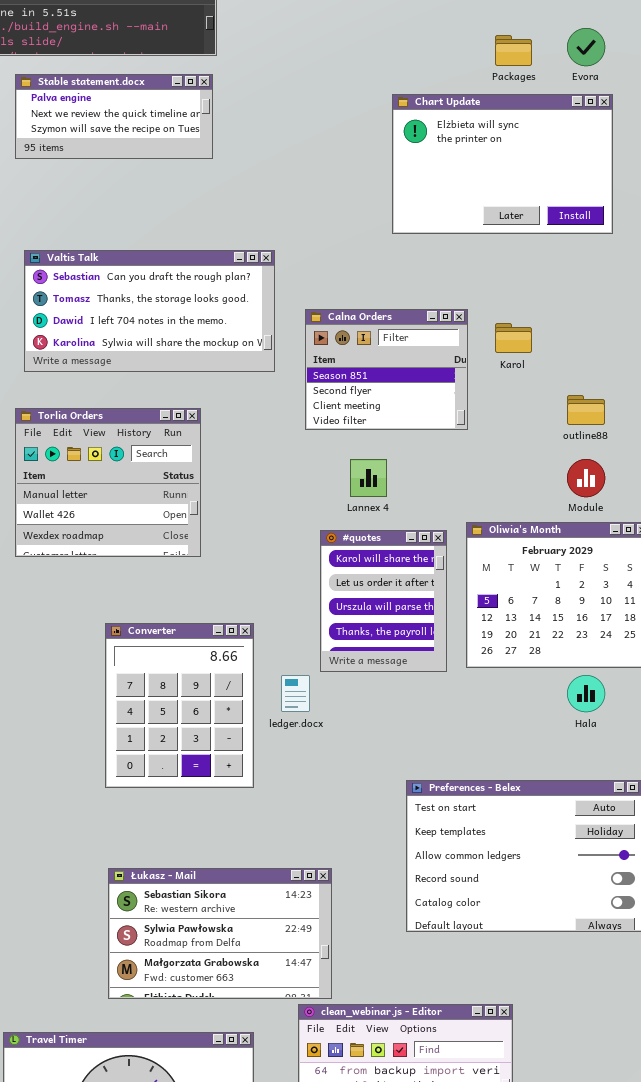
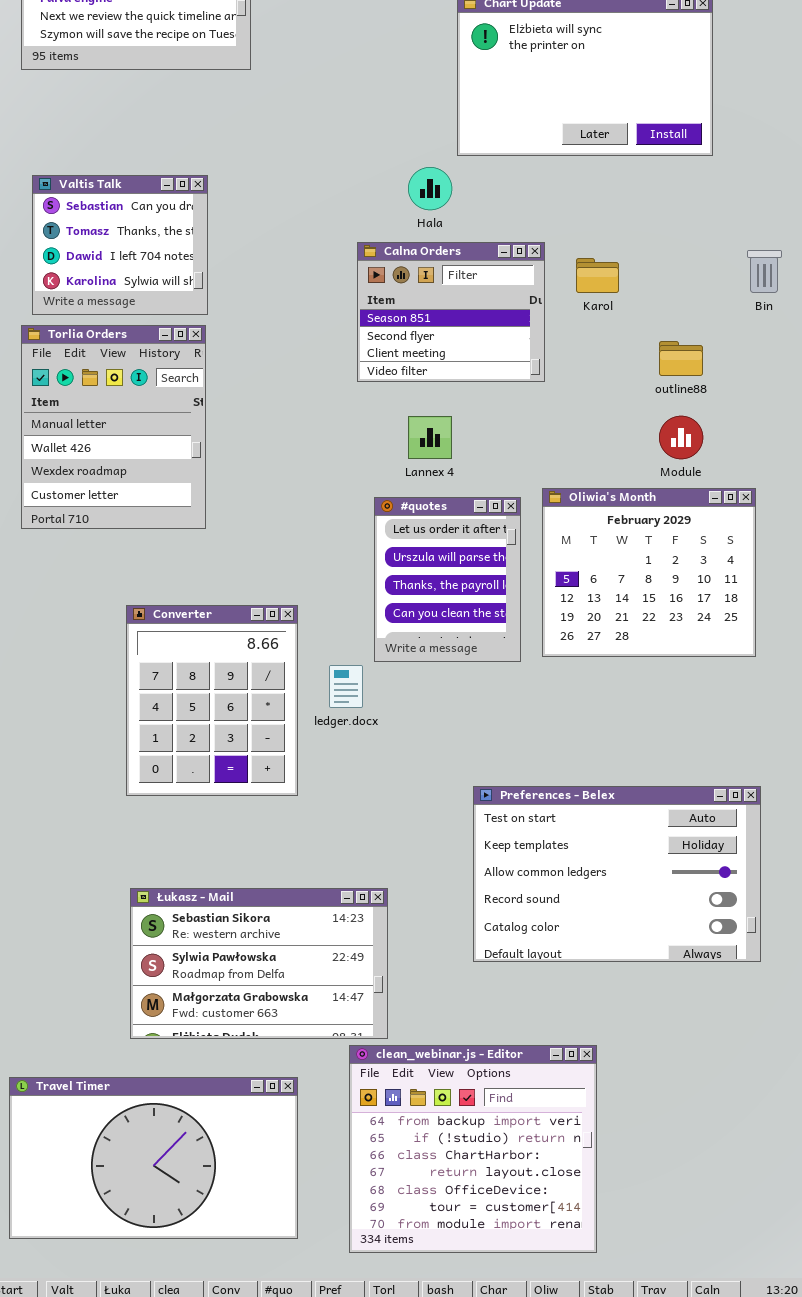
Valtis Talk: [24,250,275,372] -> [32,175,208,315], resized
Torlia Orders: [15,408,201,557] -> [21,325,206,529], resized
#quotes: [320,530,447,672] -> [374,497,521,662], scrolled down 1 row
Hala: [567,675,605,712] -> [408,167,452,210], moved

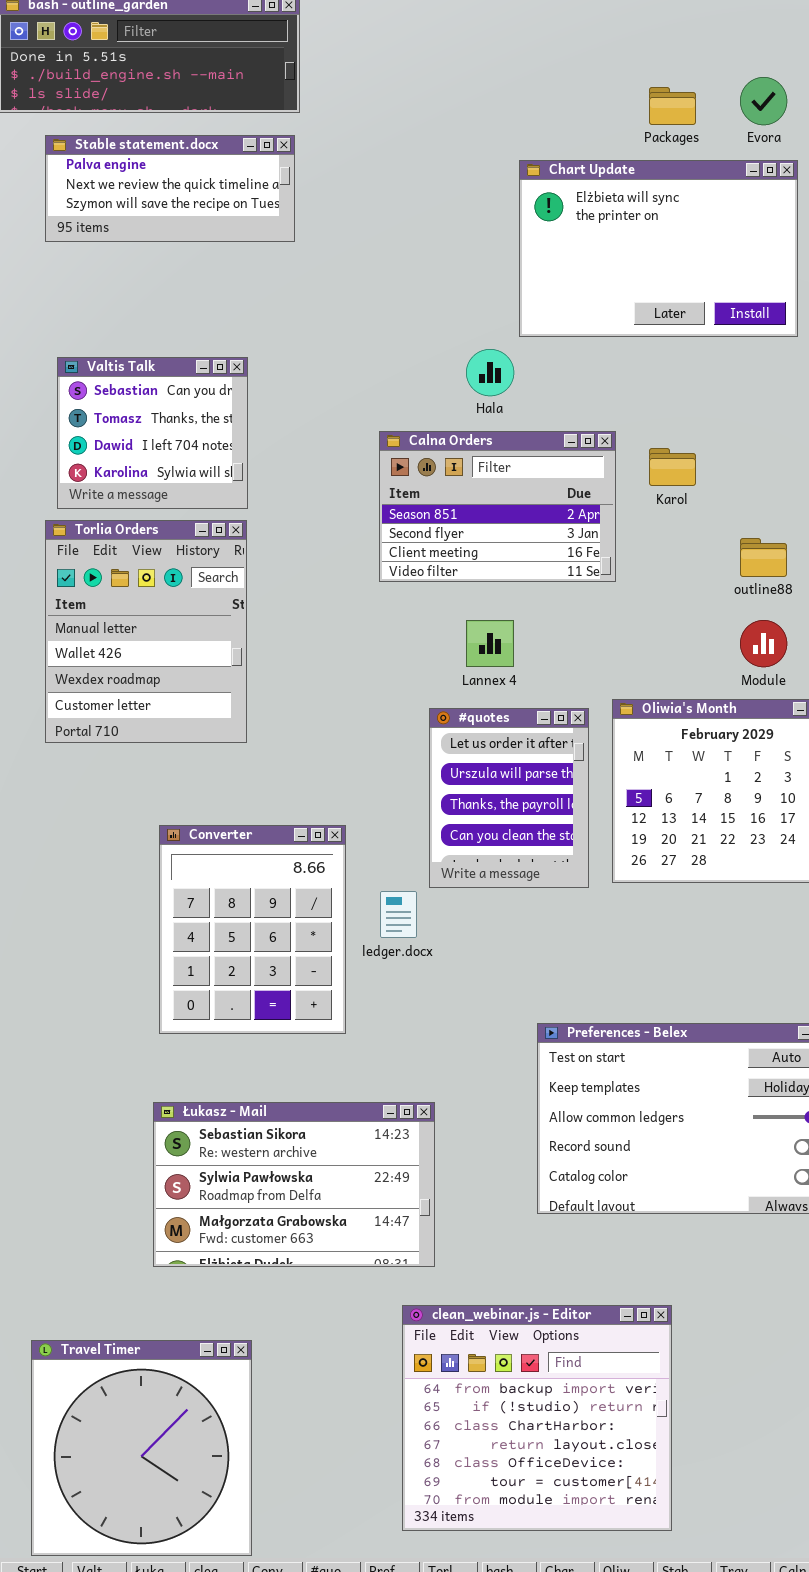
Calna Orders: [357,242,545,382] -> [379,431,616,582], resized
Łukasz - Mail: [130,888,388,1039] -> [153,1102,435,1267], moved
Travel Timer: [9,1077,298,1239] -> [31,1340,252,1556], resized

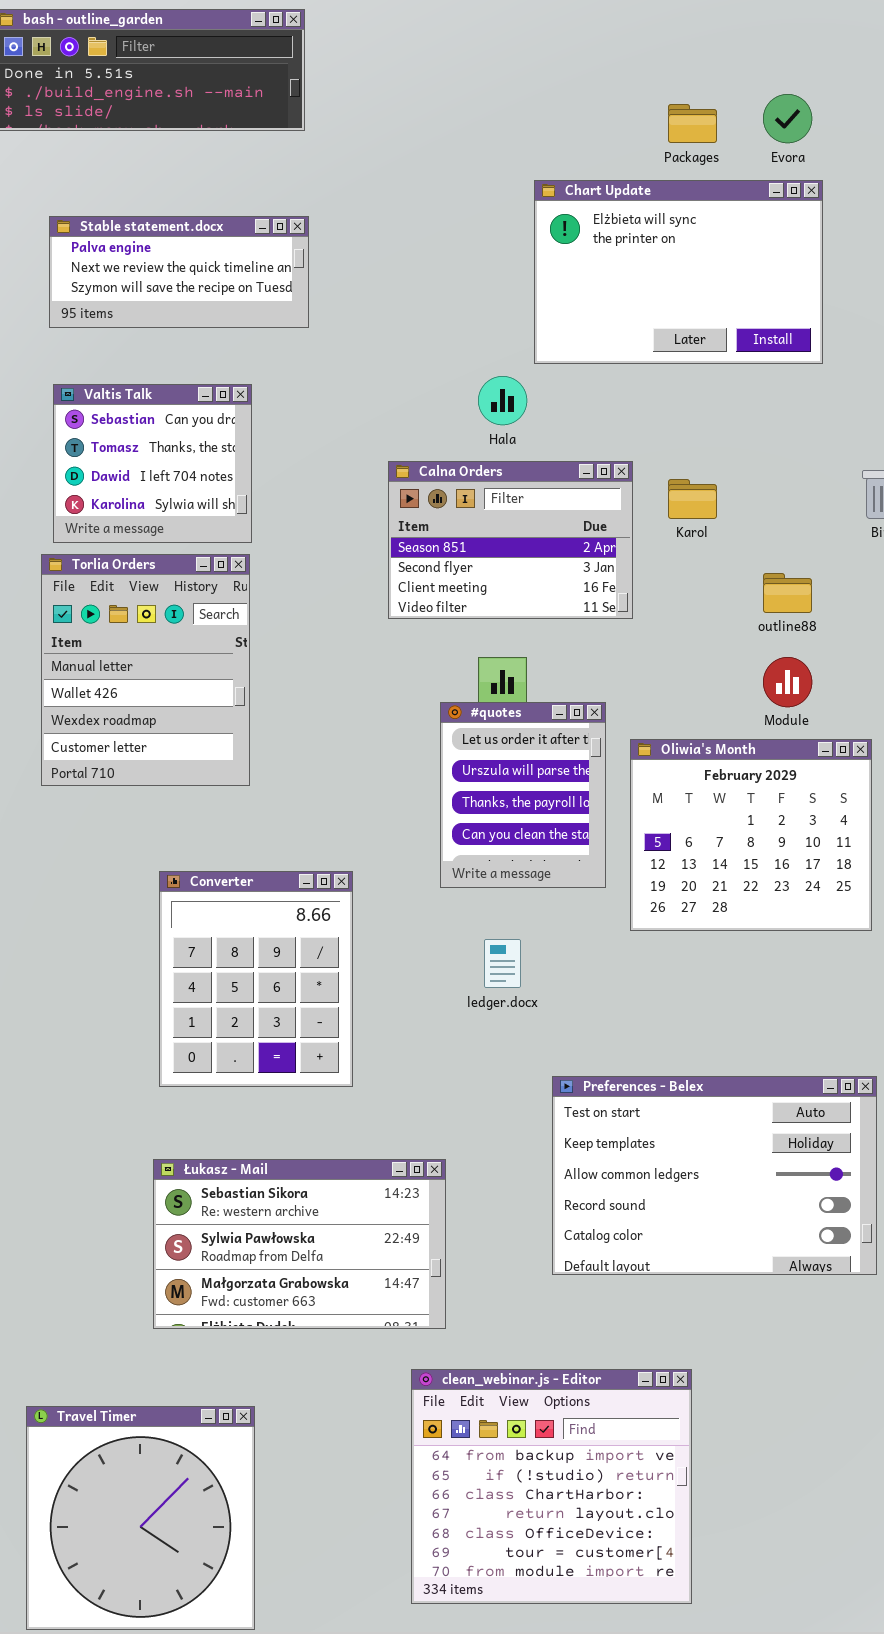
Stable statement.docx: [45,135,295,242] -> [49,216,309,328], moved
#quotes: [429,708,589,888] -> [440,702,606,888], moved
ledger.docx: [380,891,417,938] -> [484,939,521,988], moved

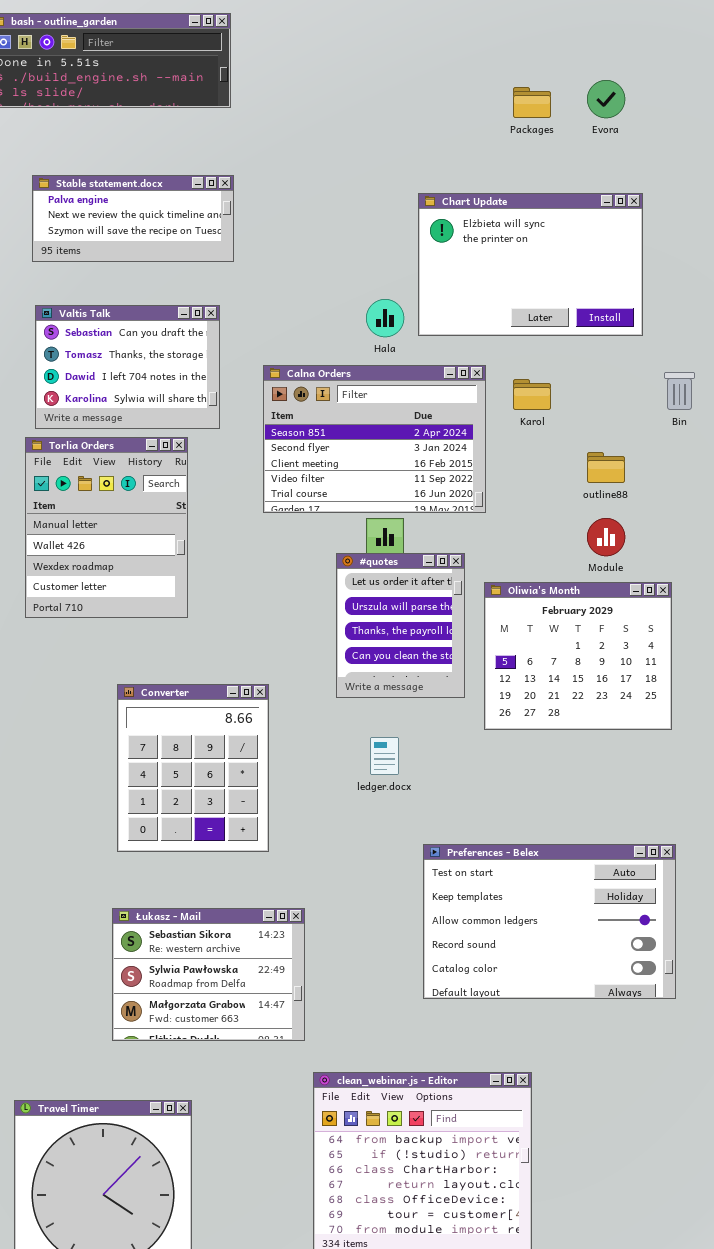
Chart Update: [534,180,823,364] -> [418,193,643,336], moved
Valtis Talk: [53,384,252,543] -> [35,305,220,429], resized
Calna Orders: [388,461,633,619] -> [263,365,486,513], resized
Łukasz - Mail: [153,1159,446,1329] -> [112,908,305,1041], resized

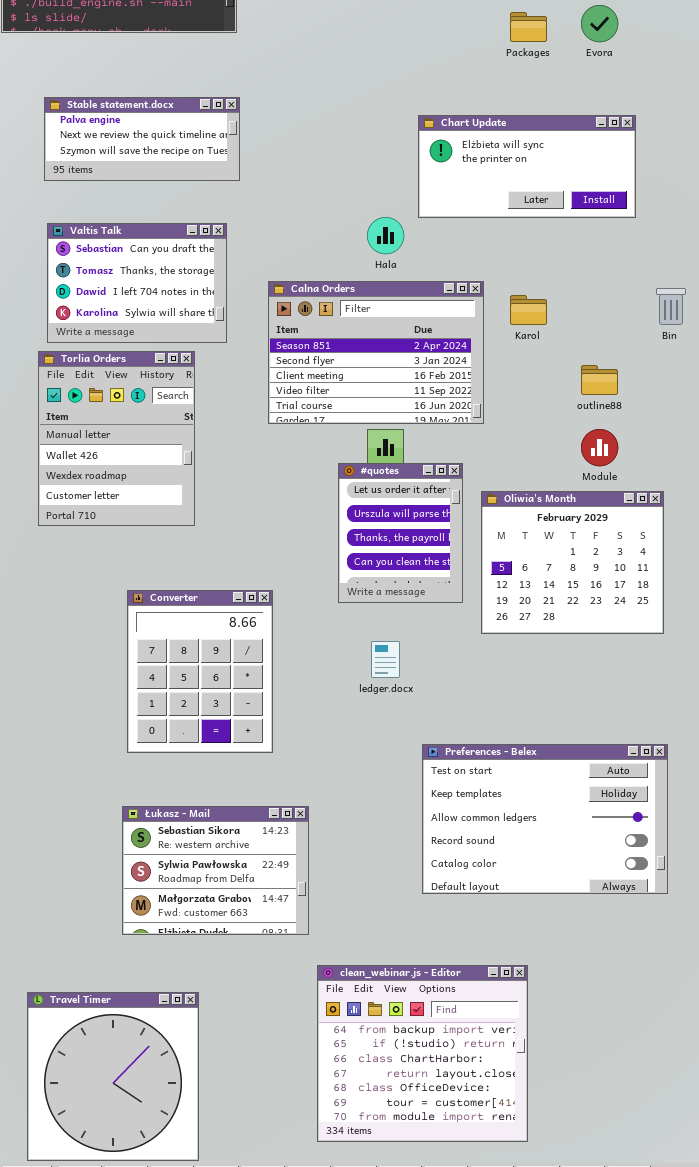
Chart Update: [418,193,643,336] -> [418,115,636,218], resized

